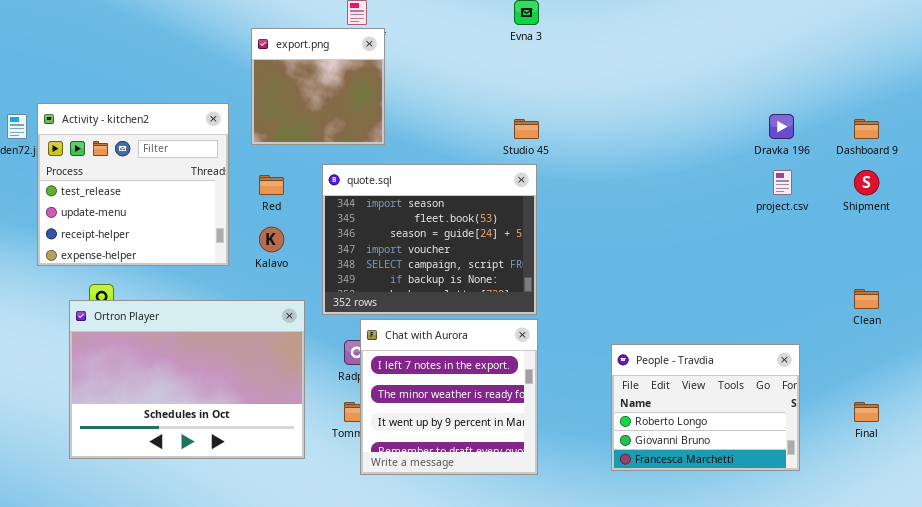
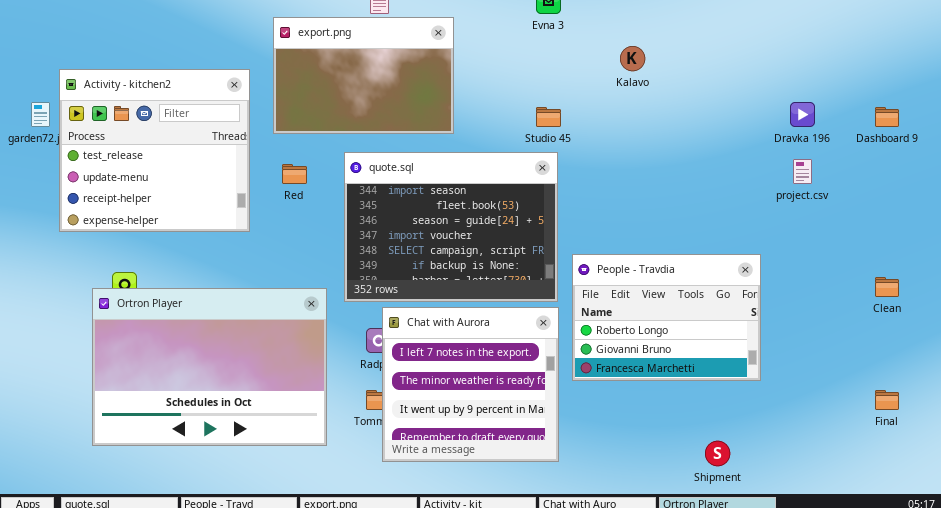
export.png: [251,28,385,145] -> [273,17,454,134], resized
Activity - kitchen2: [37,103,229,266] -> [59,69,250,232], moved
Shipment: [854,170,879,195] -> [705,441,730,466], moved
Kalavo: [259,227,284,252] -> [620,46,645,71], moved
People - Travdia: [611,344,800,471] -> [572,254,761,381], moved

